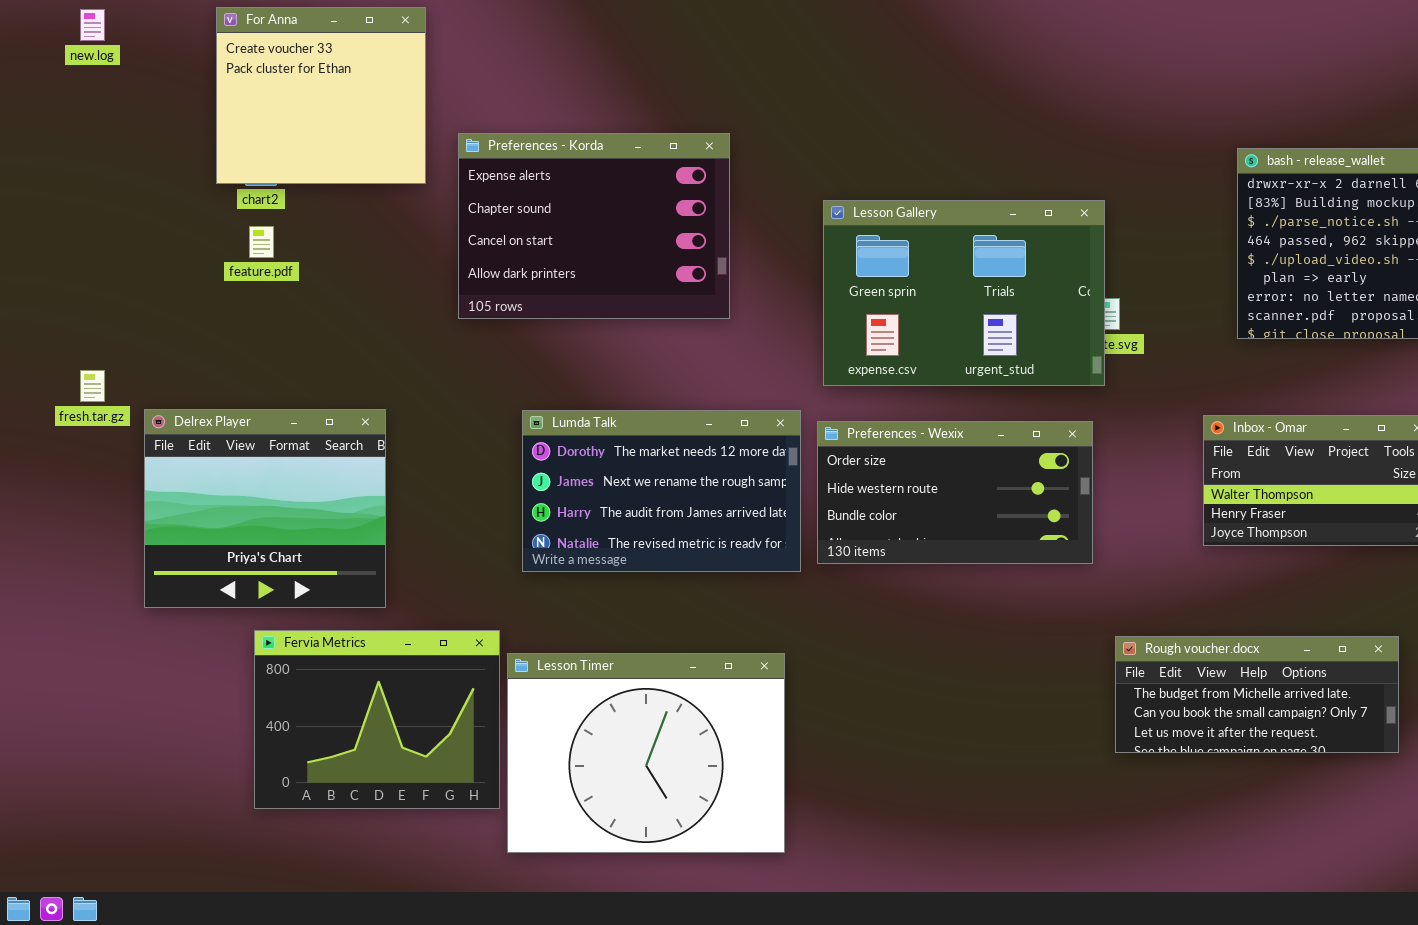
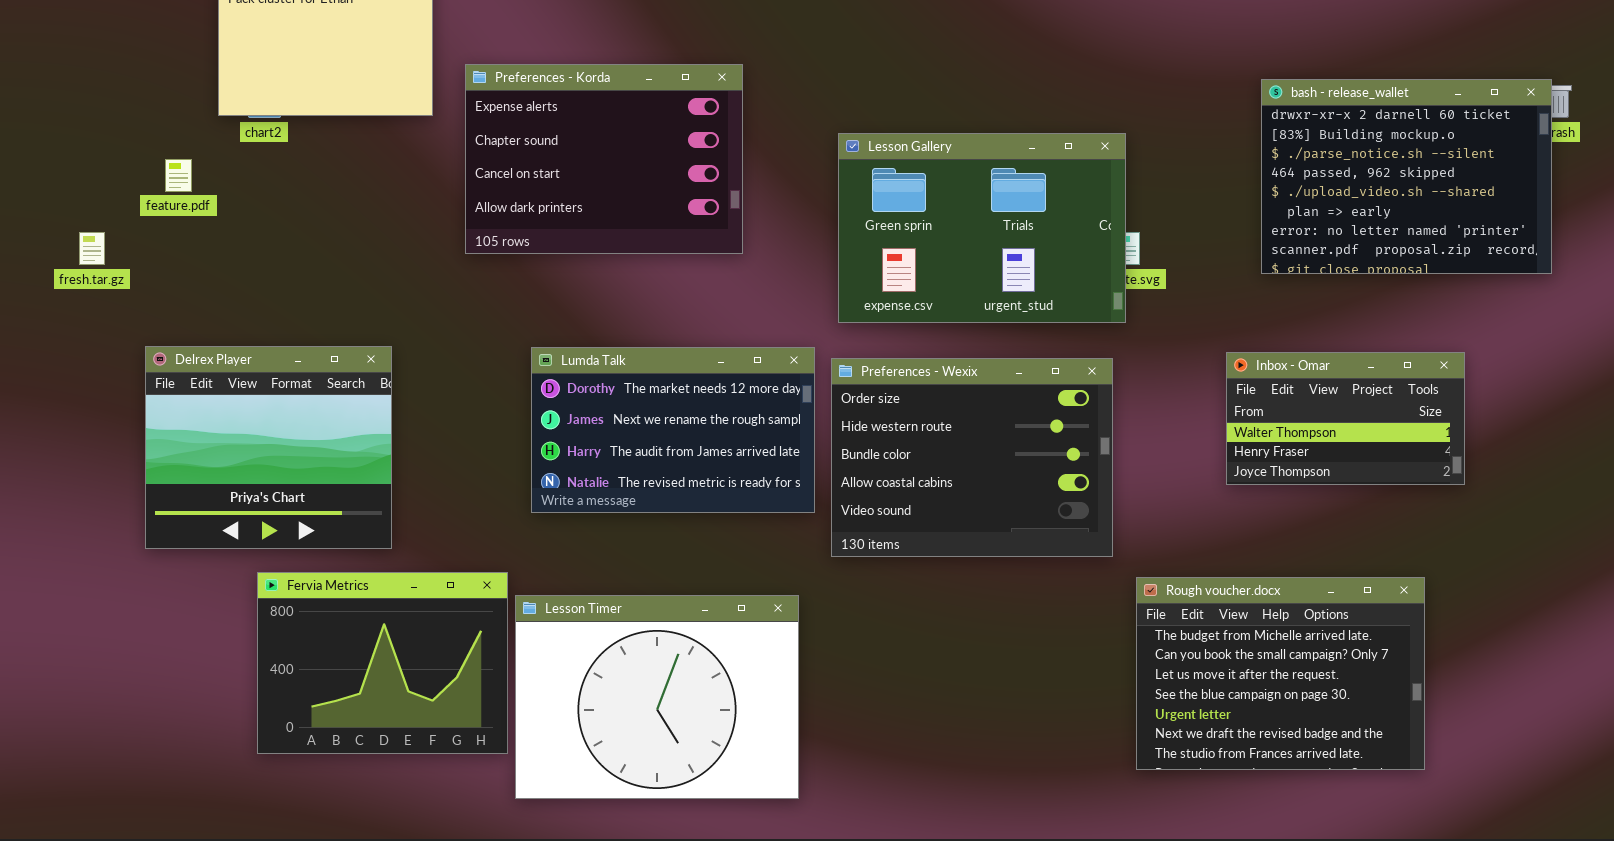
feature.pdf: [249,226,274,258] -> [165,159,192,192], moved
fresh.tar.gz: [80,370,105,402] -> [79,232,105,265], moved
Preferences - Wexix: [817,421,1093,564] -> [831,358,1113,557], resized
Rough voucher.docx: [1115,636,1399,753] -> [1136,577,1425,770], resized

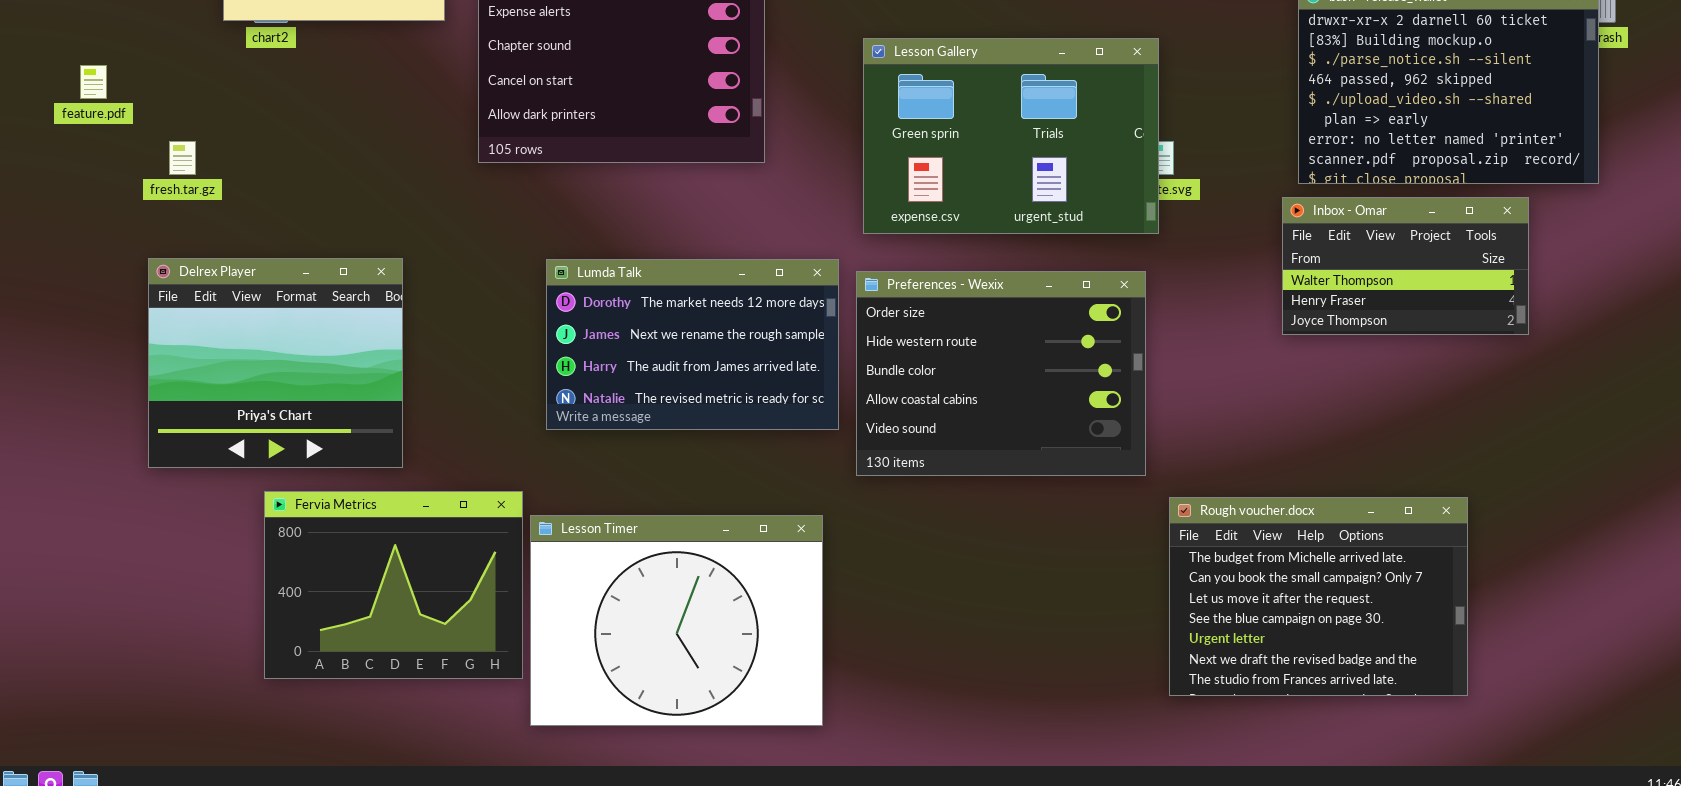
feature.pdf: [165,159,192,192] -> [80,65,107,99], moved
fresh.tar.gz: [79,232,105,265] -> [169,141,196,175], moved
Inbox - Omar: [1226,352,1465,485] -> [1282,197,1529,335], moved

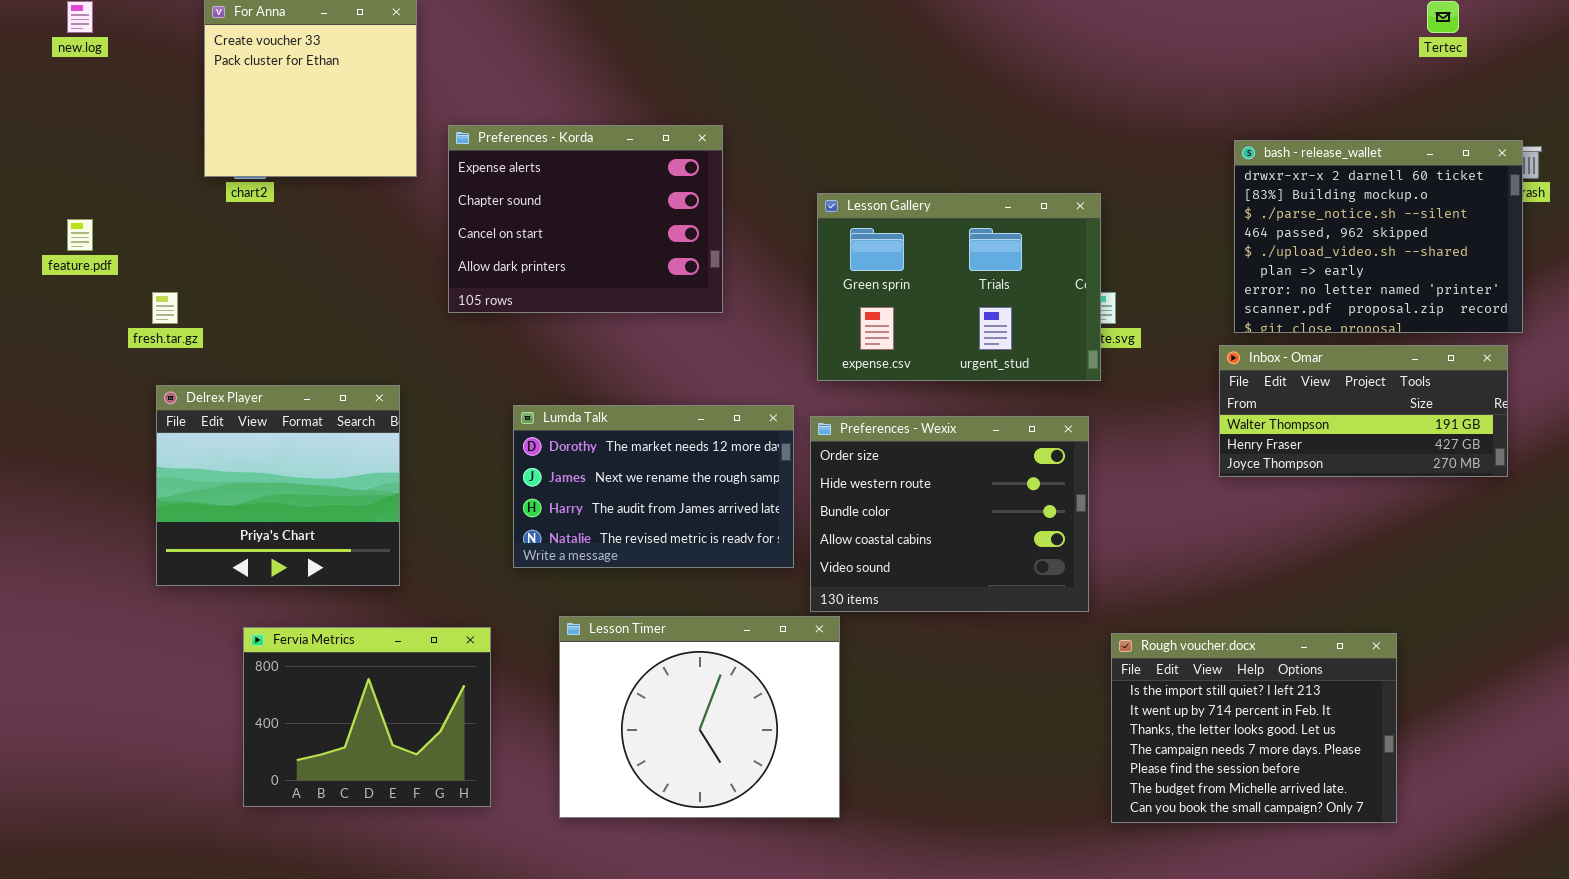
Inbox - Omar: [1282,197,1529,335] -> [1219,345,1508,477], resized
Delrex Player: [148,258,403,468] -> [156,385,400,586], moved
Rough voucher.docx: [1169,497,1468,696] -> [1111,633,1397,823], scrolled up 5 rows
Lesson Timer: [530,515,823,726] -> [559,616,840,818], moved

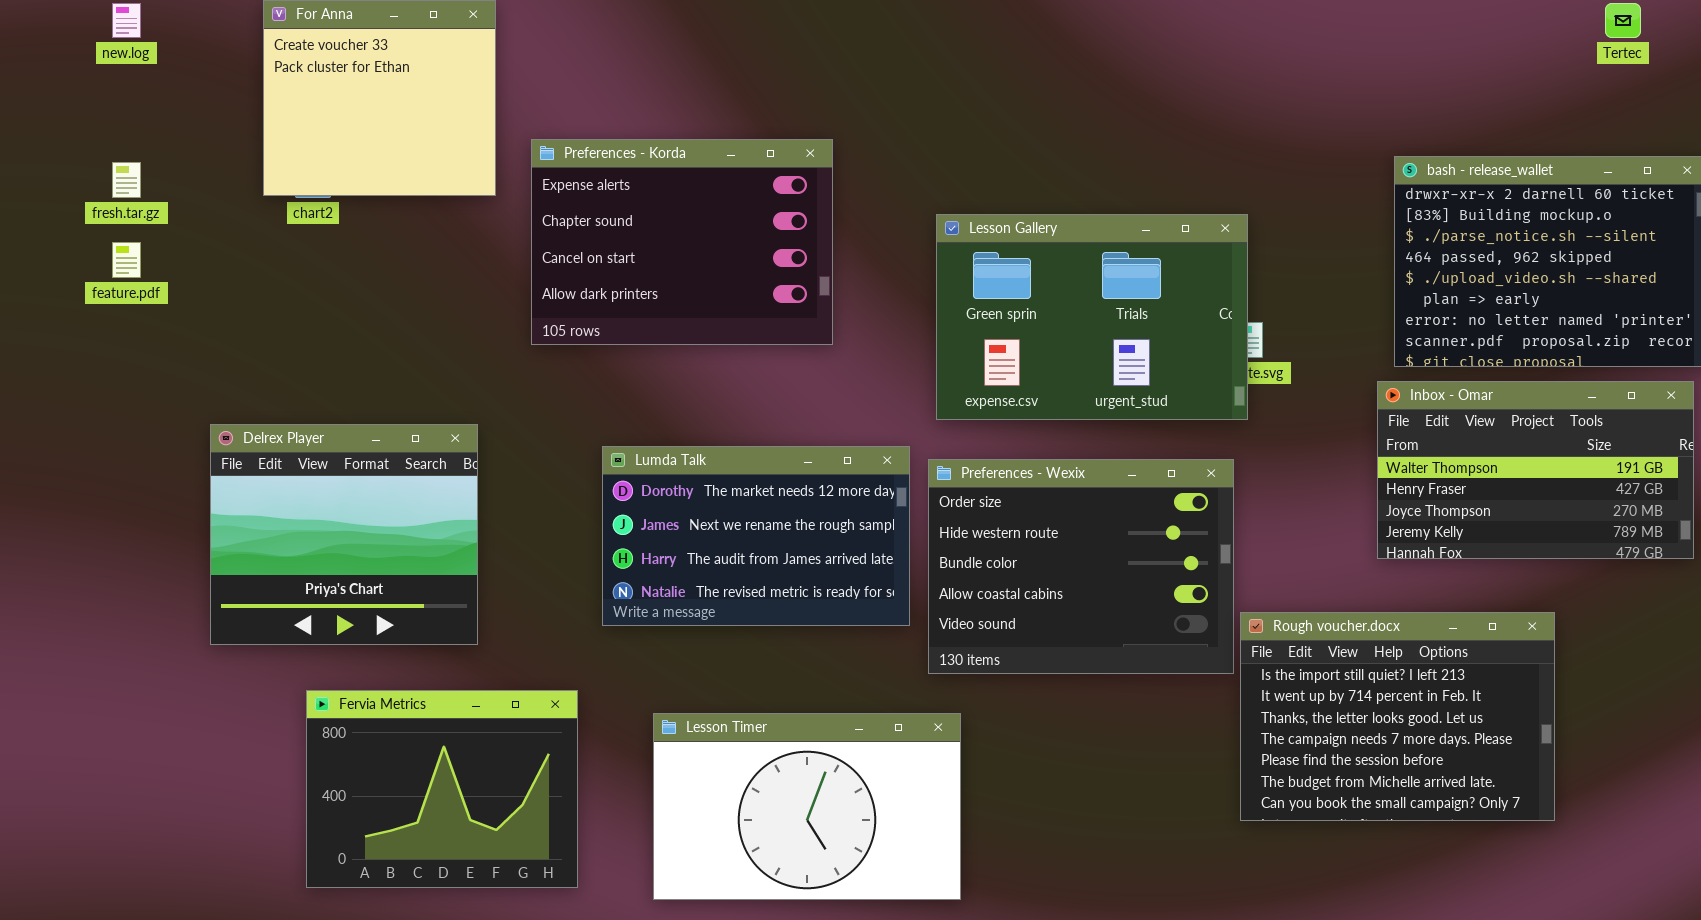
fresh.tar.gz: [152,292,178,324] -> [112,162,141,198], moved
Inbox - Omar: [1219,345,1508,477] -> [1377,381,1694,559], resized
Lesson Timer: [559,616,840,818] -> [653,713,961,900], resized
Rough voucher.docx: [1111,633,1397,823] -> [1240,612,1555,821], moved

